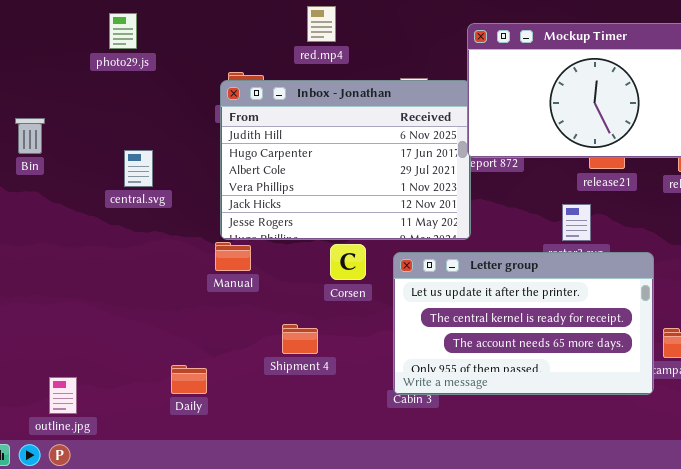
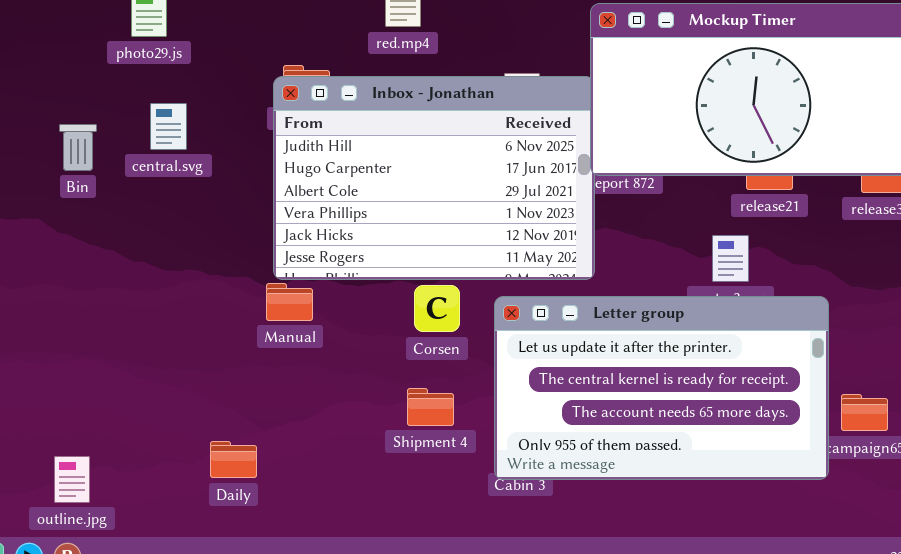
Bin: [15,118,45,154] -> [59,124,97,171], moved
central.svg: [124,150,153,187] -> [150,103,187,150], moved
Shipment 4: [282,324,318,354] -> [407,388,454,426], moved

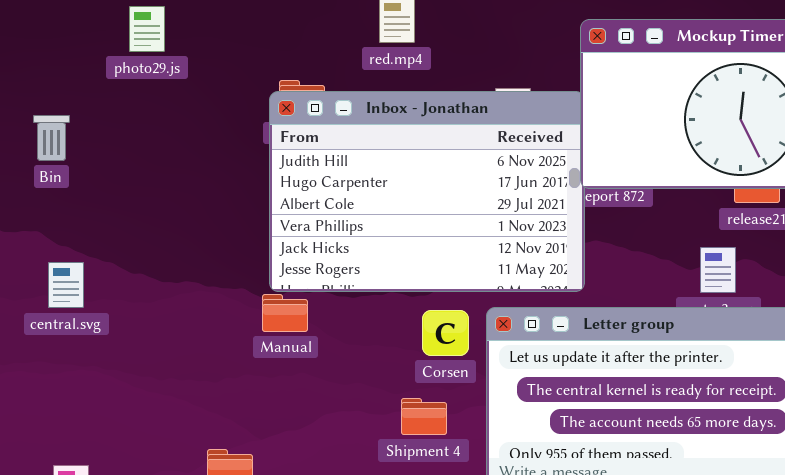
central.svg: [150,103,187,150] -> [48,262,84,308], moved
Bin: [59,124,97,171] -> [33,115,70,161], moved
Corsen: [414,285,460,332] -> [422,310,469,356], moved

